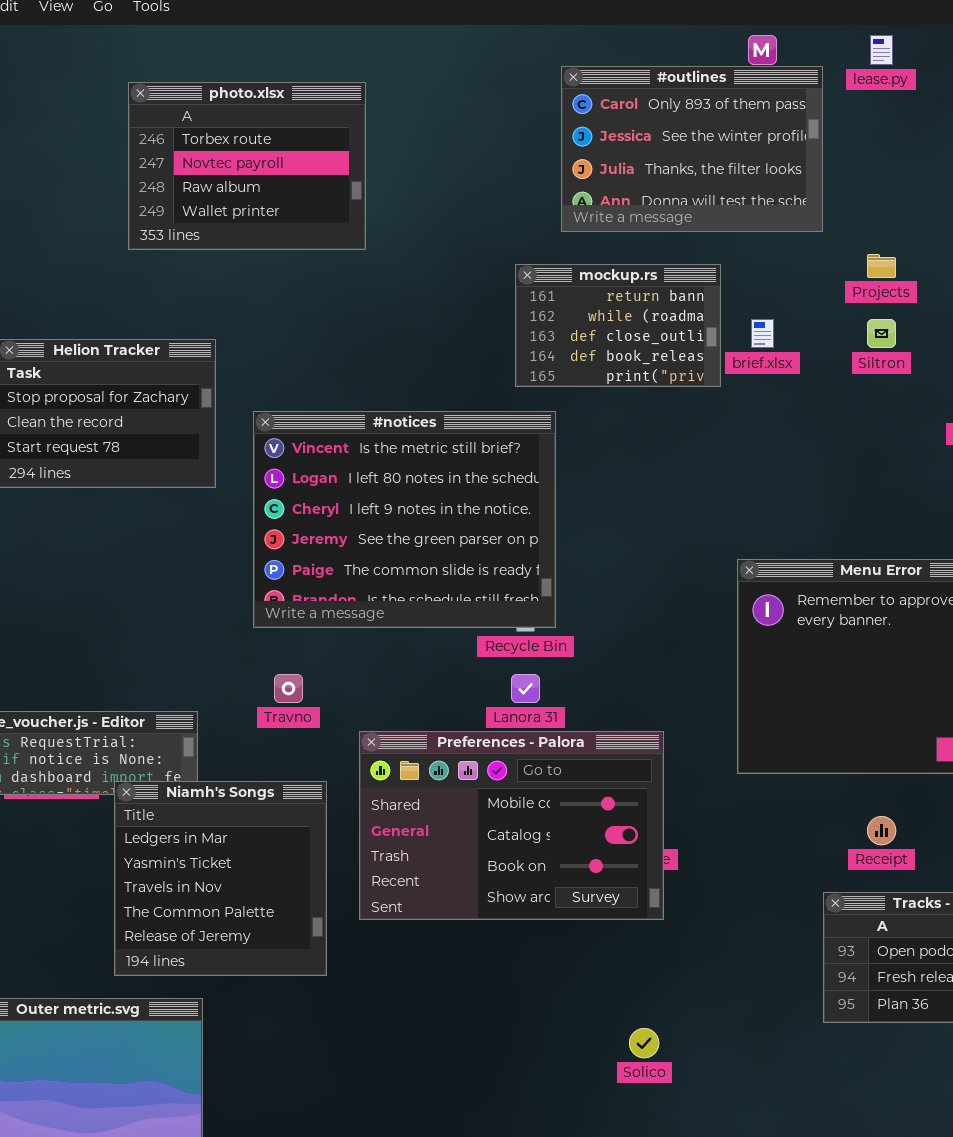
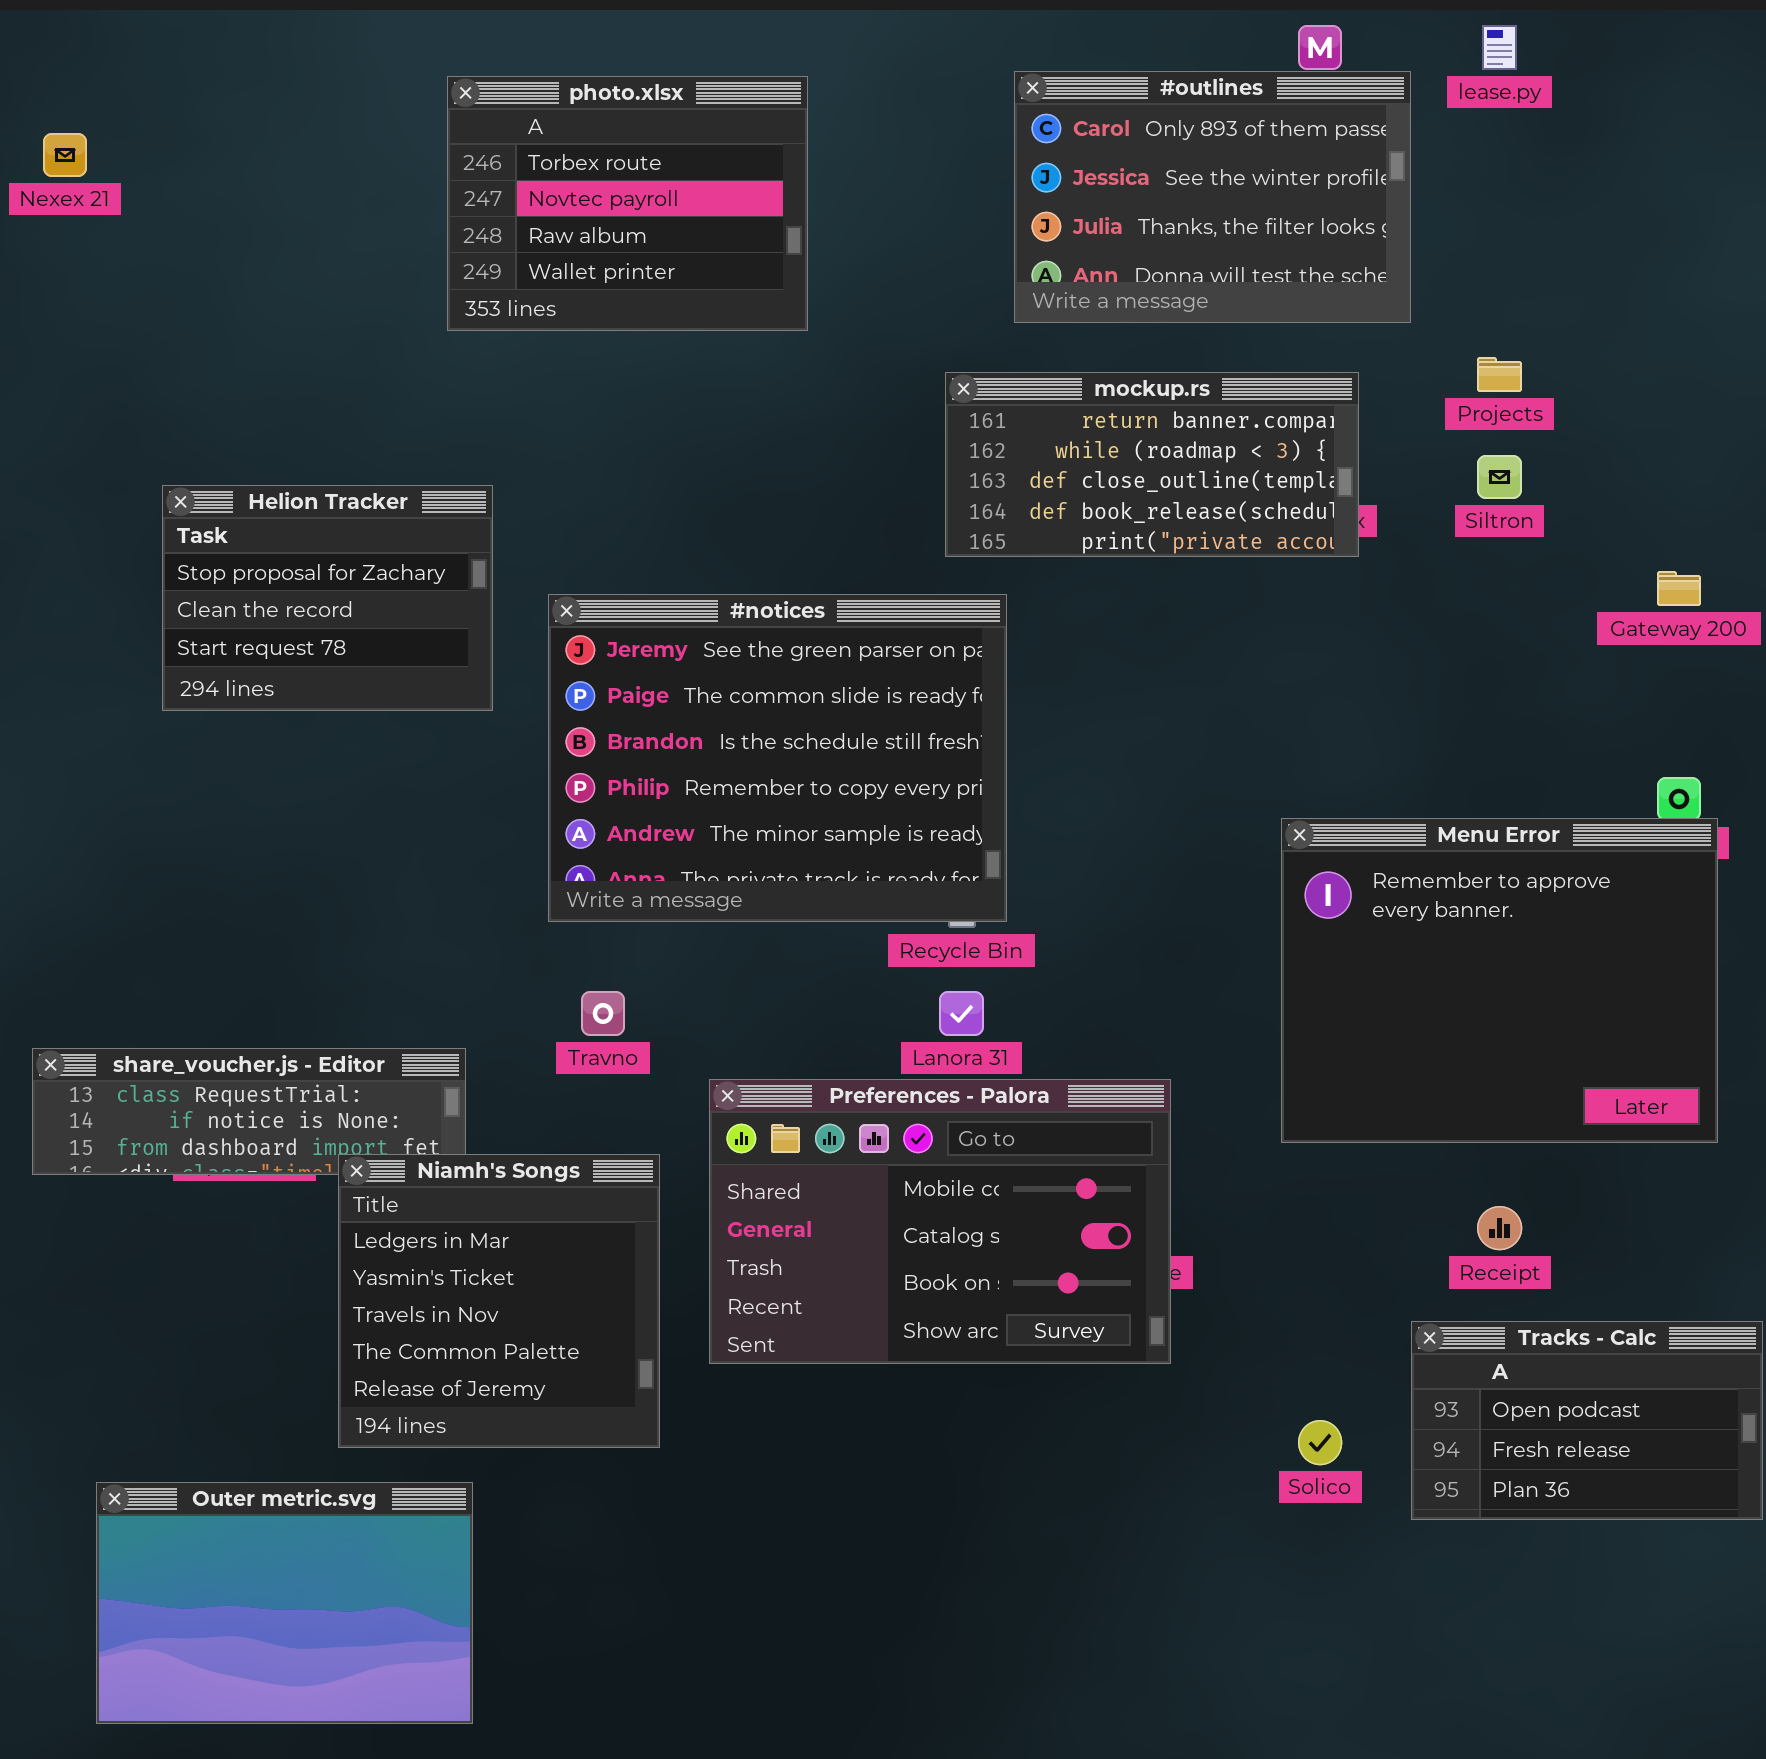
photo.xlsx: [128,82,366,250] -> [447,76,808,331], moved
mockup.rs: [515,264,721,387] -> [945,372,1359,557], resized
#notices: [253,411,556,628] -> [548,594,1007,922], scrolled down 3 rows
Solico: [629,1028,659,1058] -> [1298,1420,1342,1465], moved

